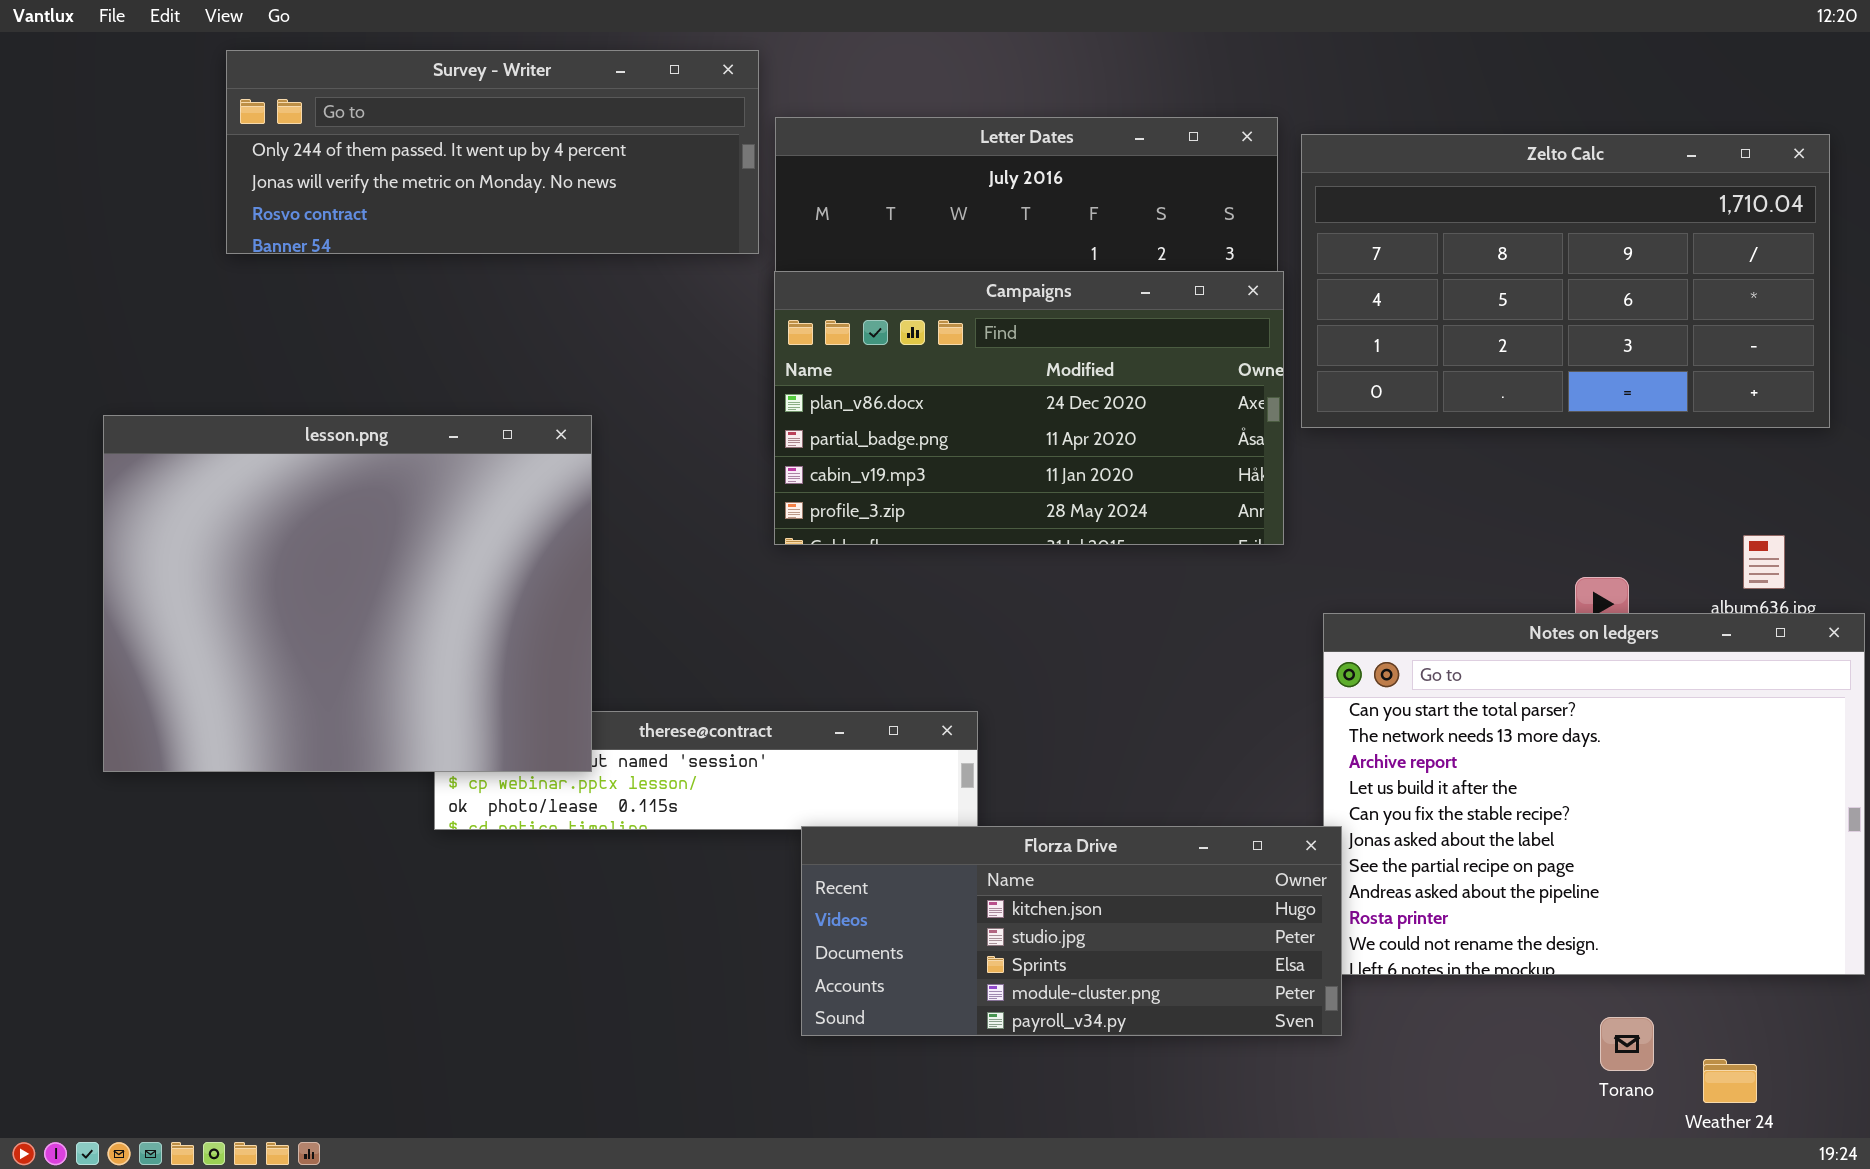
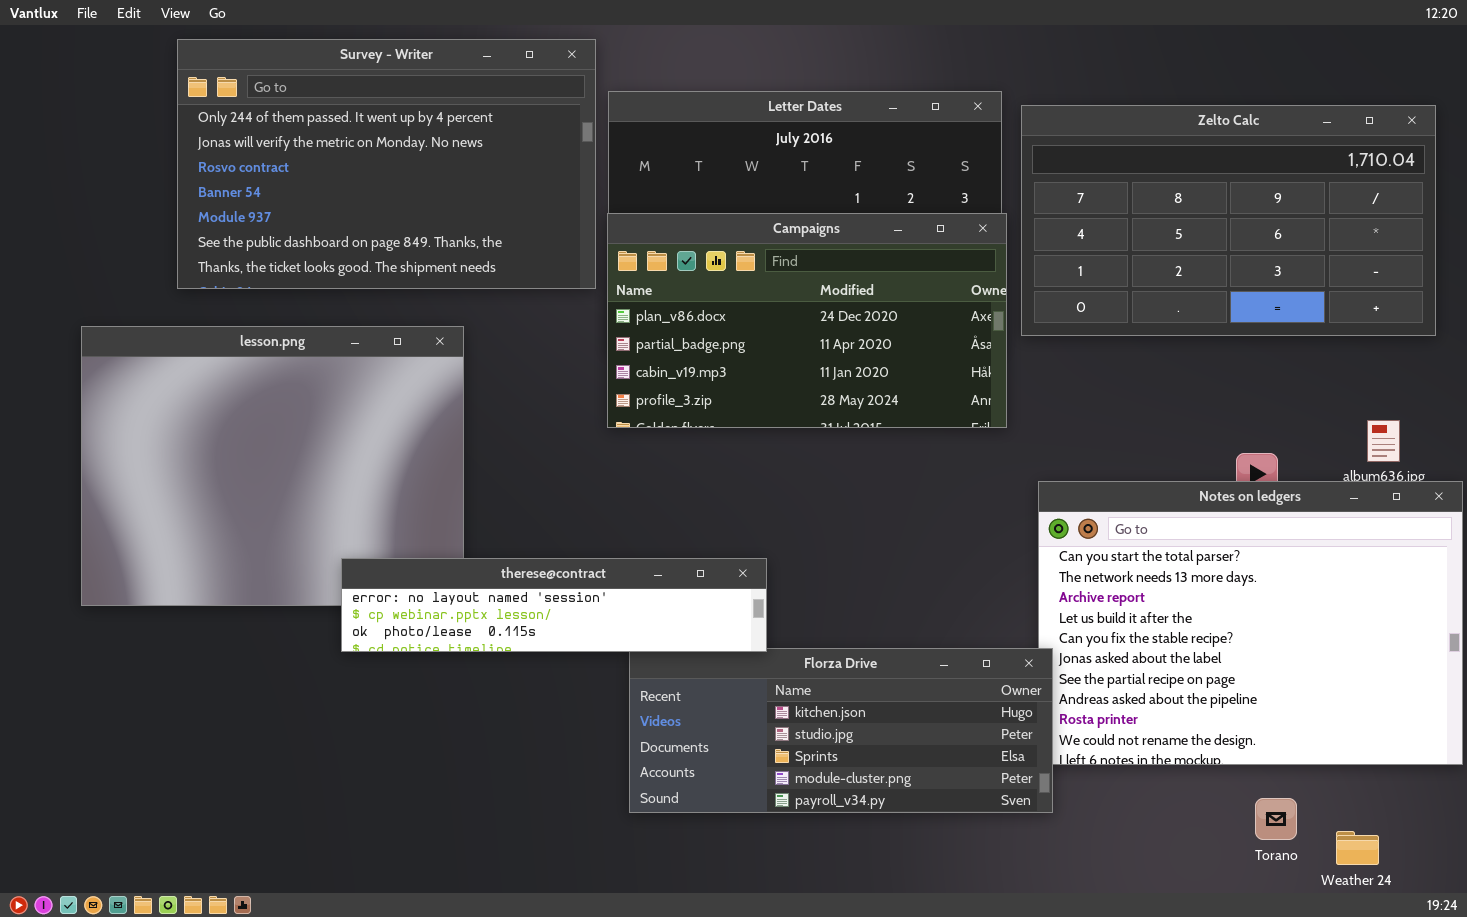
Survey - Writer: [226,50,759,254] -> [177,39,596,289], resized
therese@contract: [434,711,978,830] -> [341,558,767,652], raised

